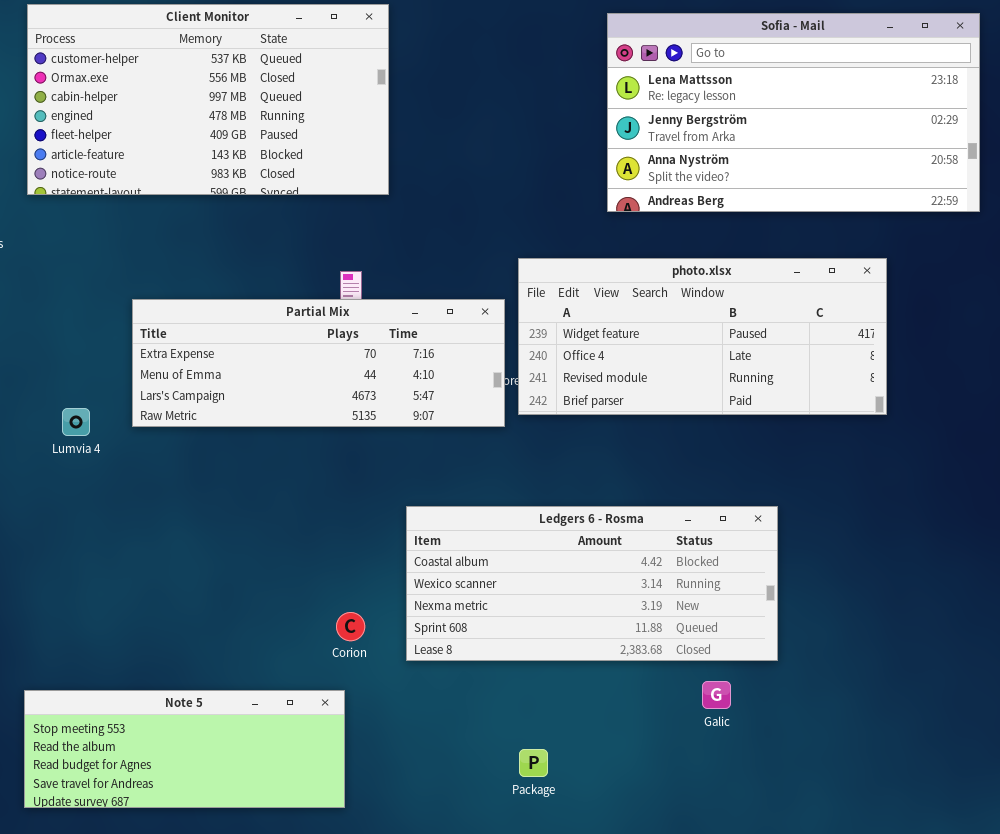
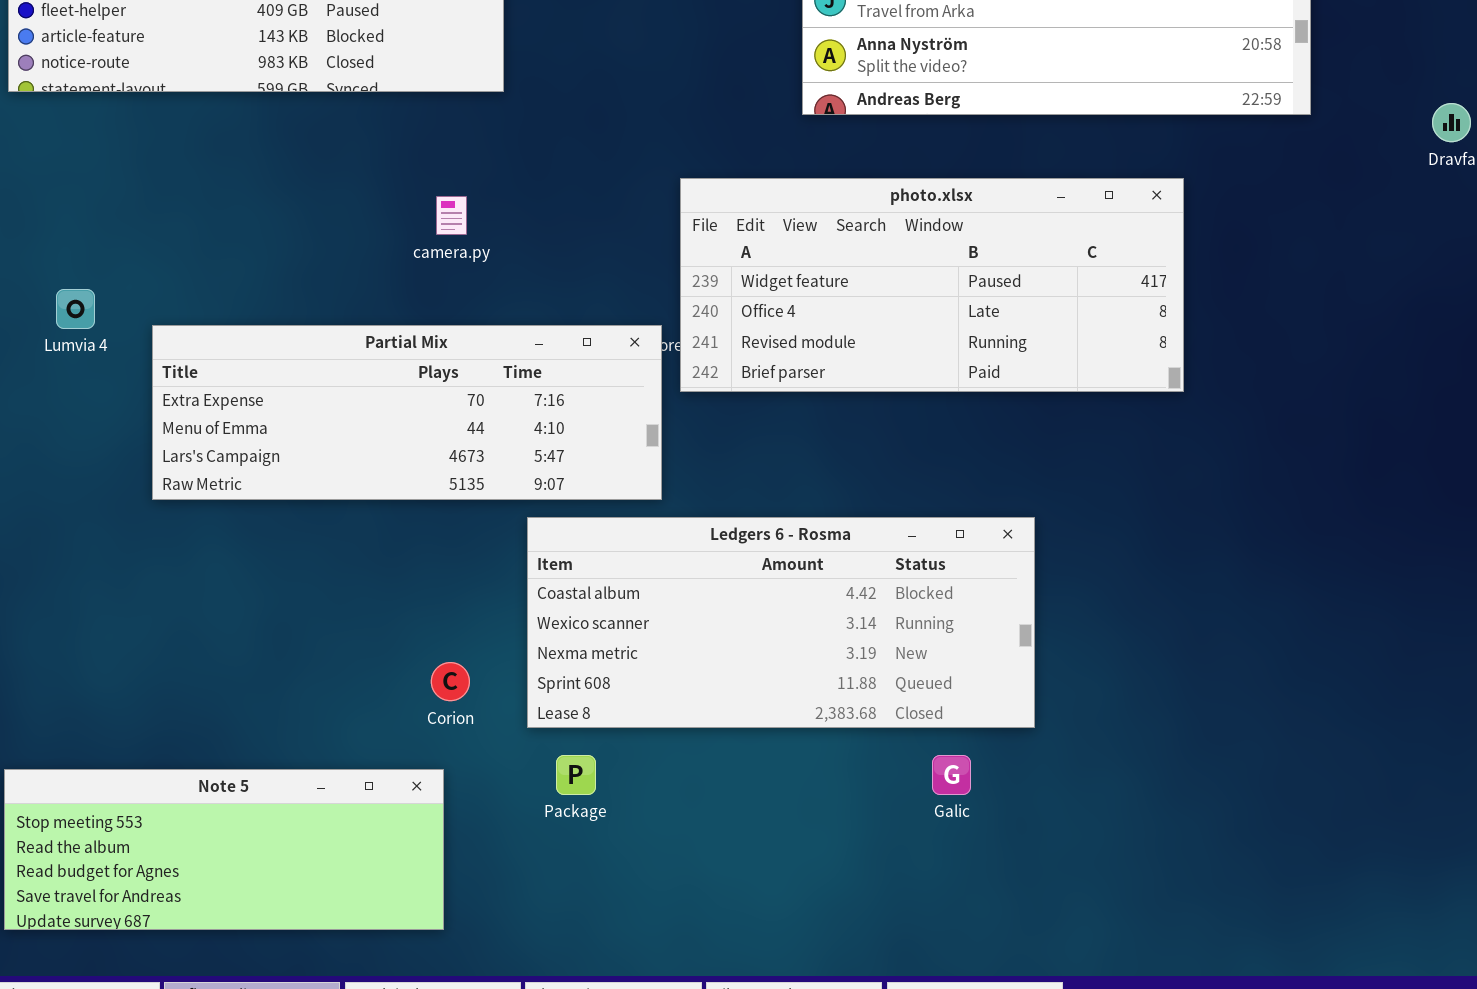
Partial Mix: [132,299,505,427] -> [152,325,662,500], moved
Lumvia 4: [62,408,90,436] -> [56,289,95,329], moved
Package: [519,749,548,777] -> [556,755,596,795], moved

